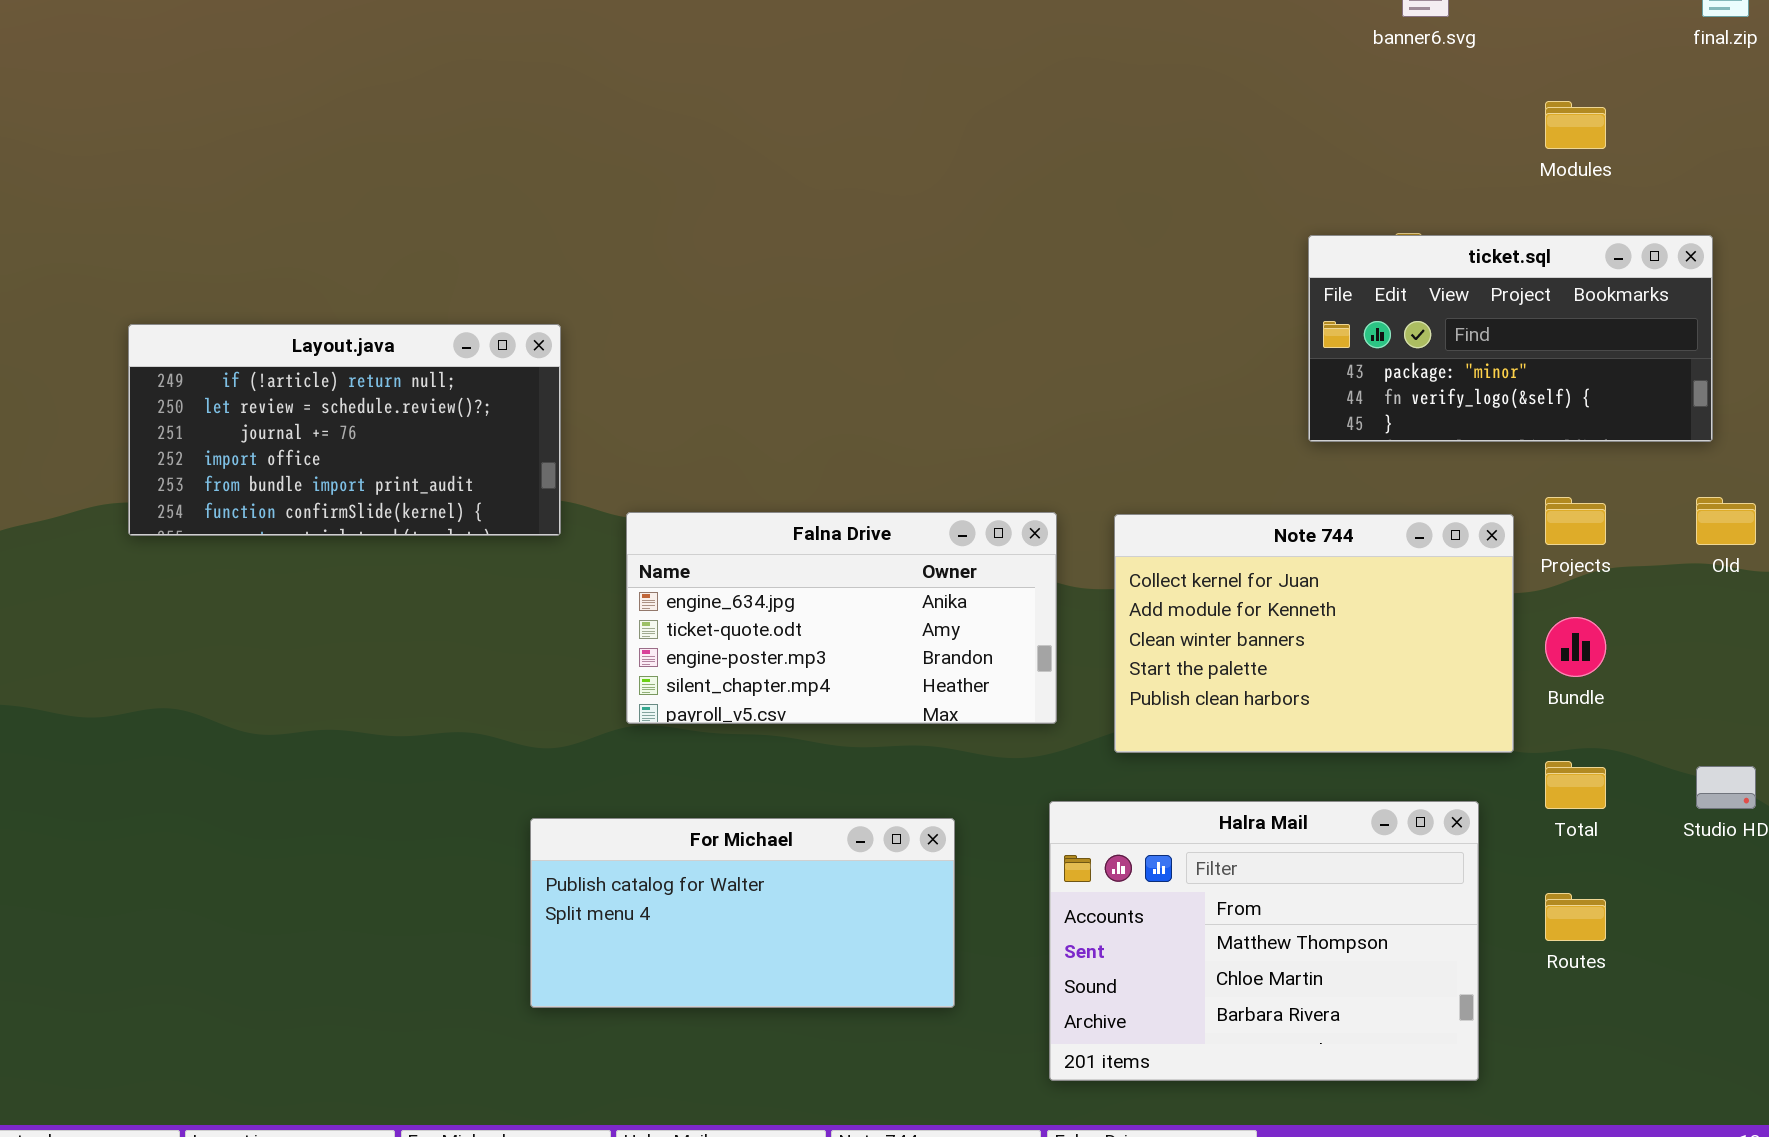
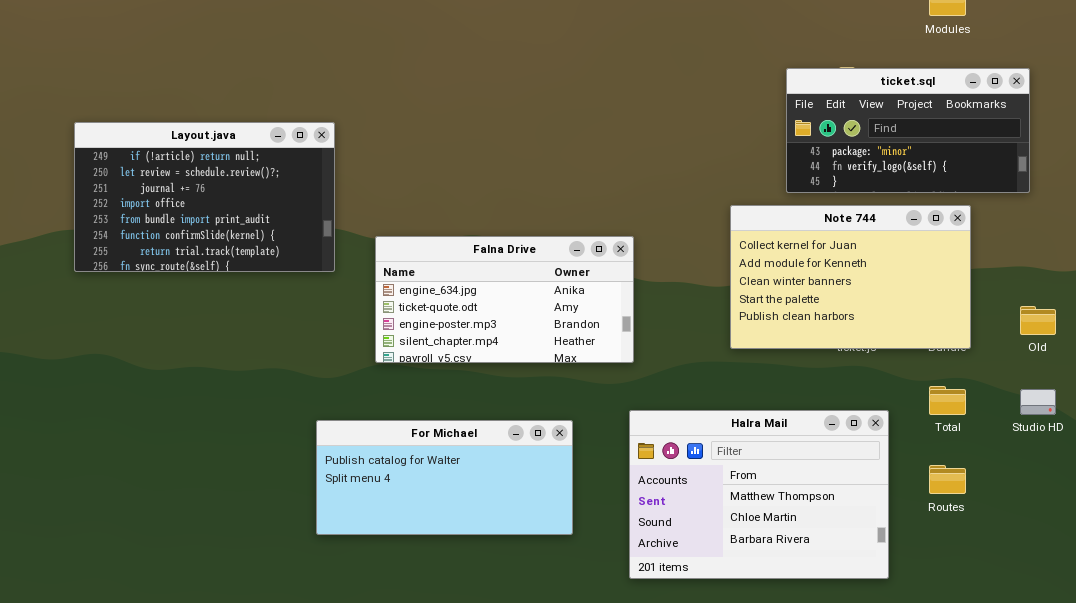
Layout.java: [128,324,561,536] -> [74,122,335,272], resized
Old: [1696,497,1756,545] -> [1020,306,1056,335], moved
Note 744: [1114,514,1514,753] -> [730,205,971,349], moved

